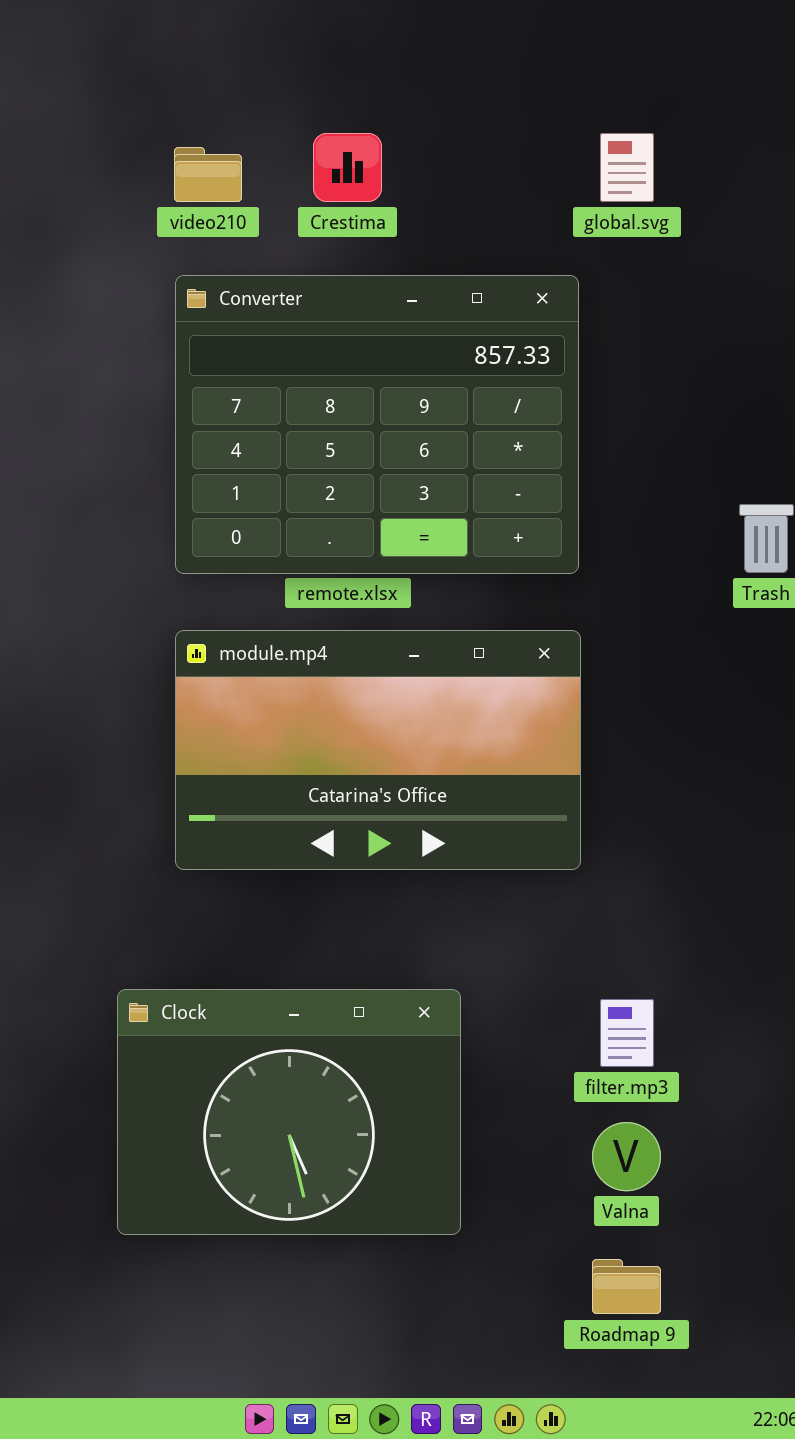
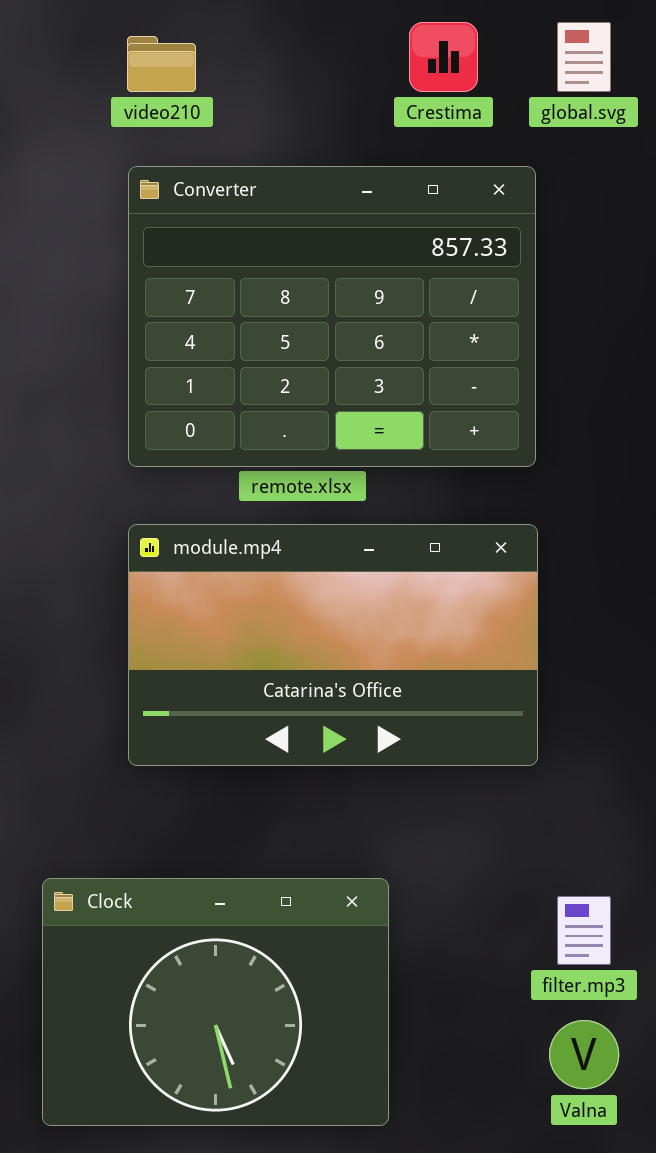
Crestima: [313,133,382,202] -> [409,22,478,92], moved
Clock: [117,989,461,1235] -> [42,878,389,1126], moved

